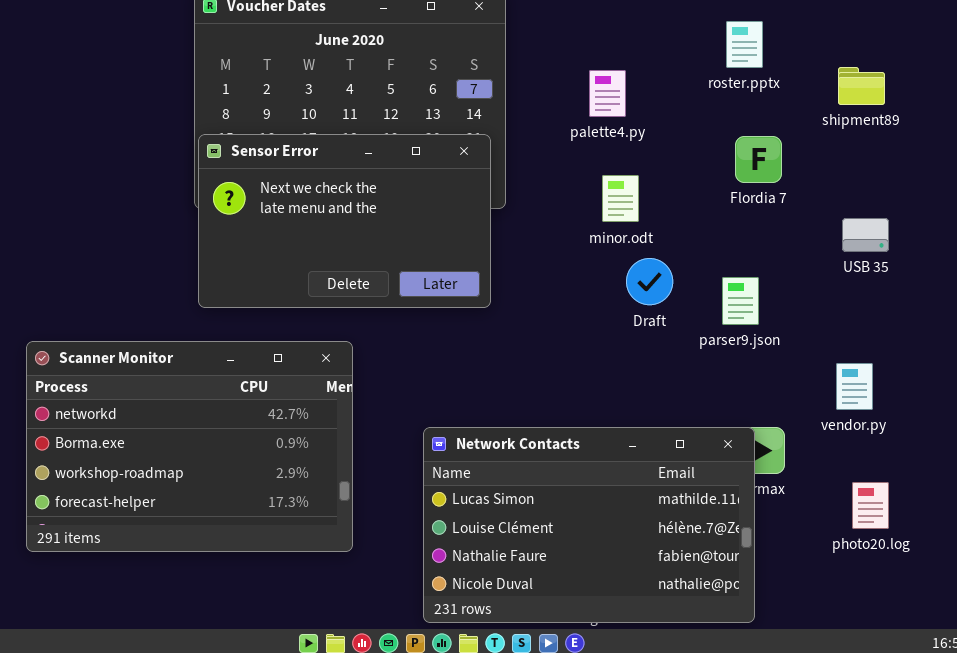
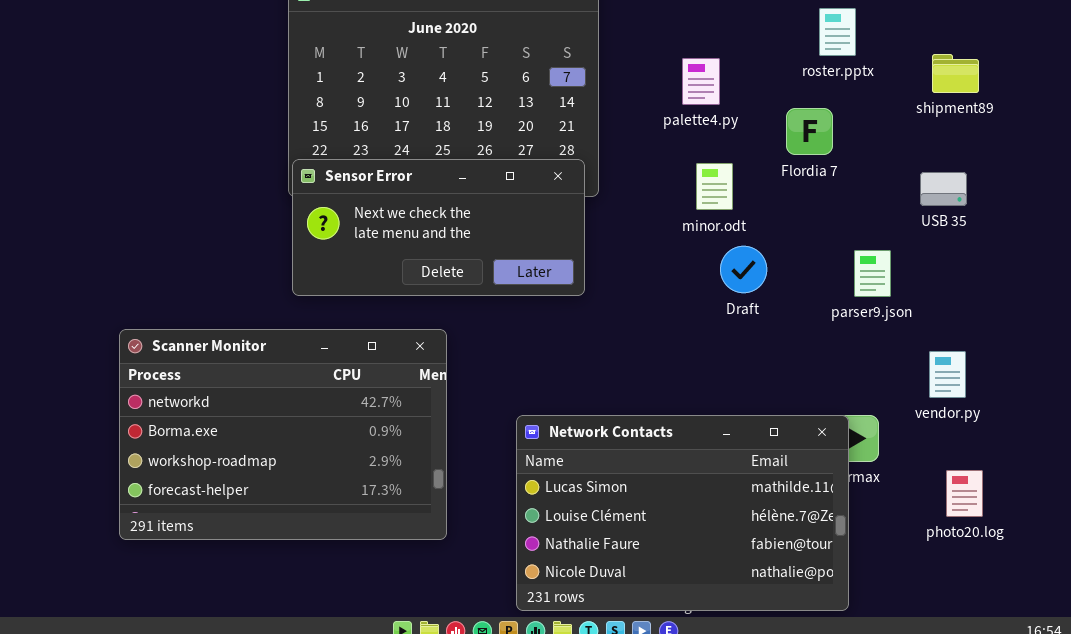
Sensor Error: [198,134,491,308] -> [292,159,585,296], resized
Flordia 7: [735,136,782,183] -> [786,108,833,155], moved
USB 35: [842,218,889,252] -> [920,172,967,206], moved
parser9.json: [722,277,759,325] -> [854,250,891,297], moved

